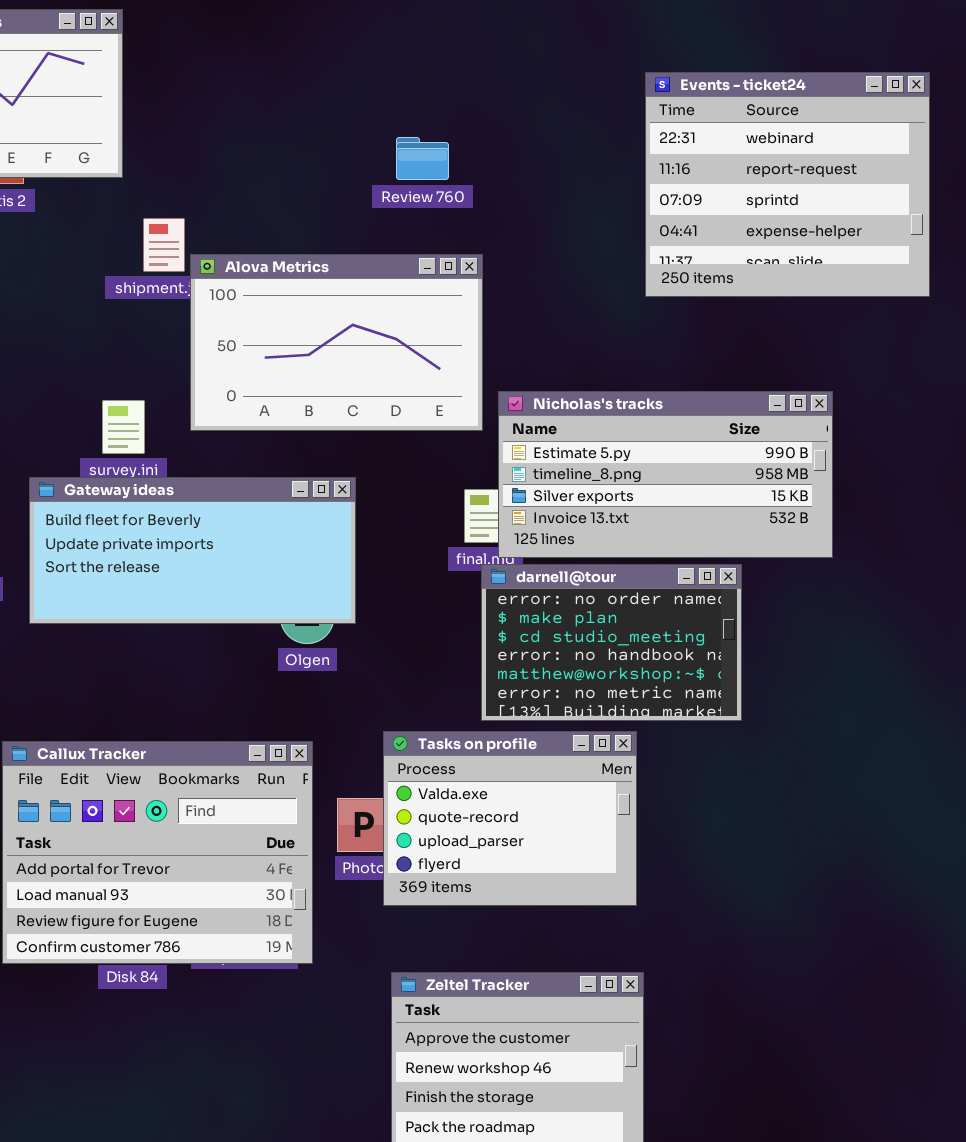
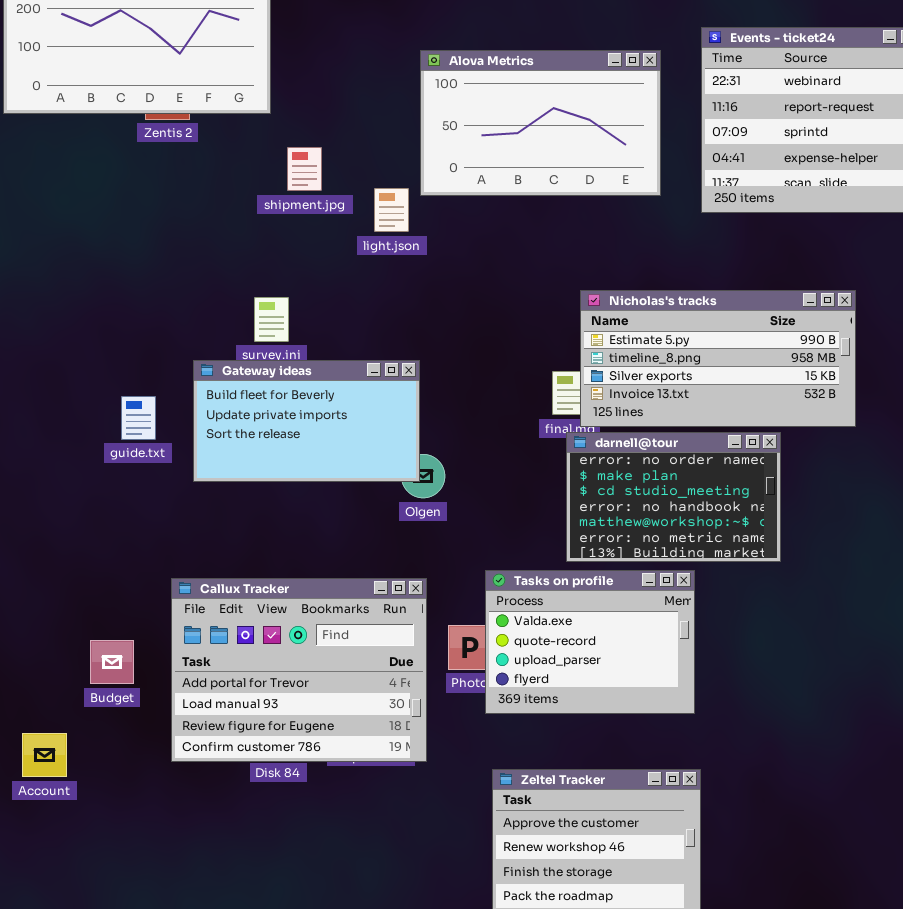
Alova Metrics: [190,254,483,431] -> [420,50,661,196], moved
Gateway ideas: [29,477,356,624] -> [193,360,420,482], resized

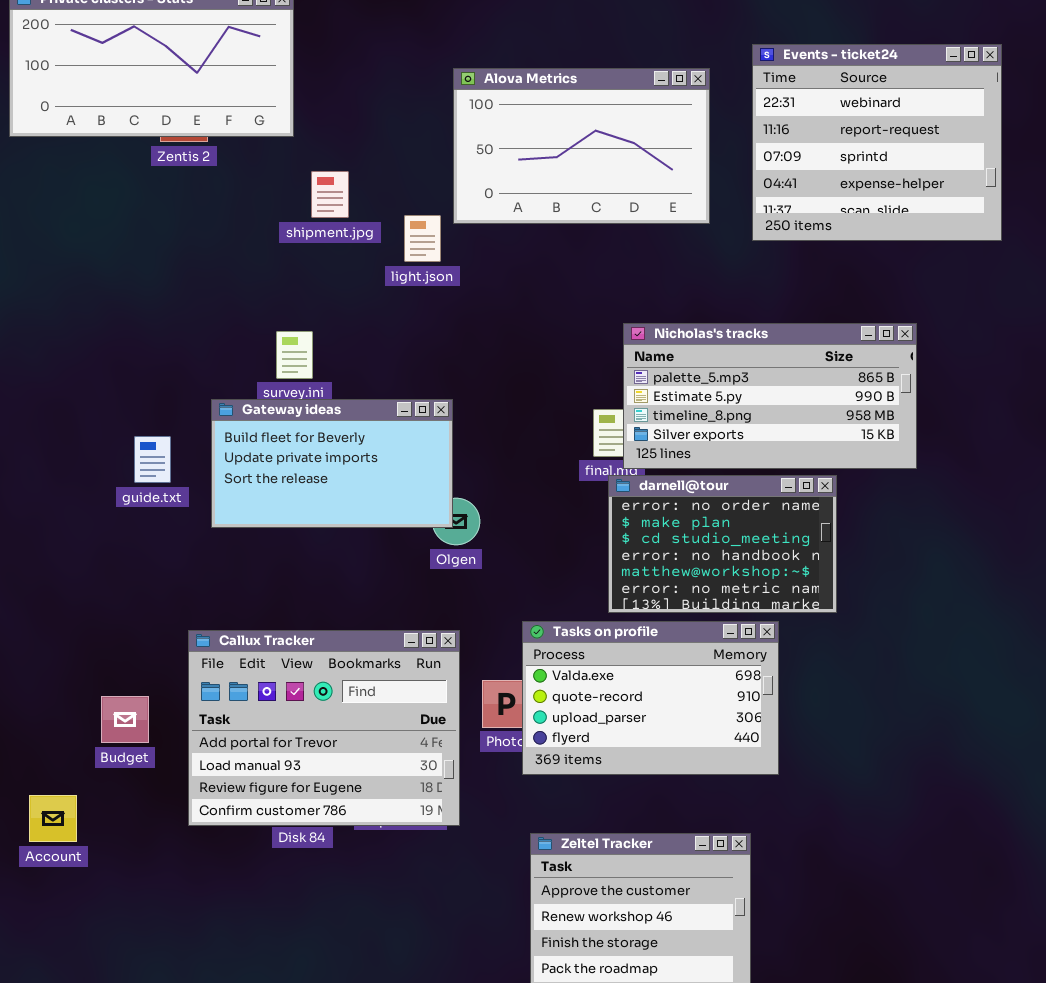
Nicholas's tracks: [580,290,856,427] -> [623,323,917,469], scrolled up 1 row
Tasks on profile: [485,570,695,714] -> [522,621,779,775], resized

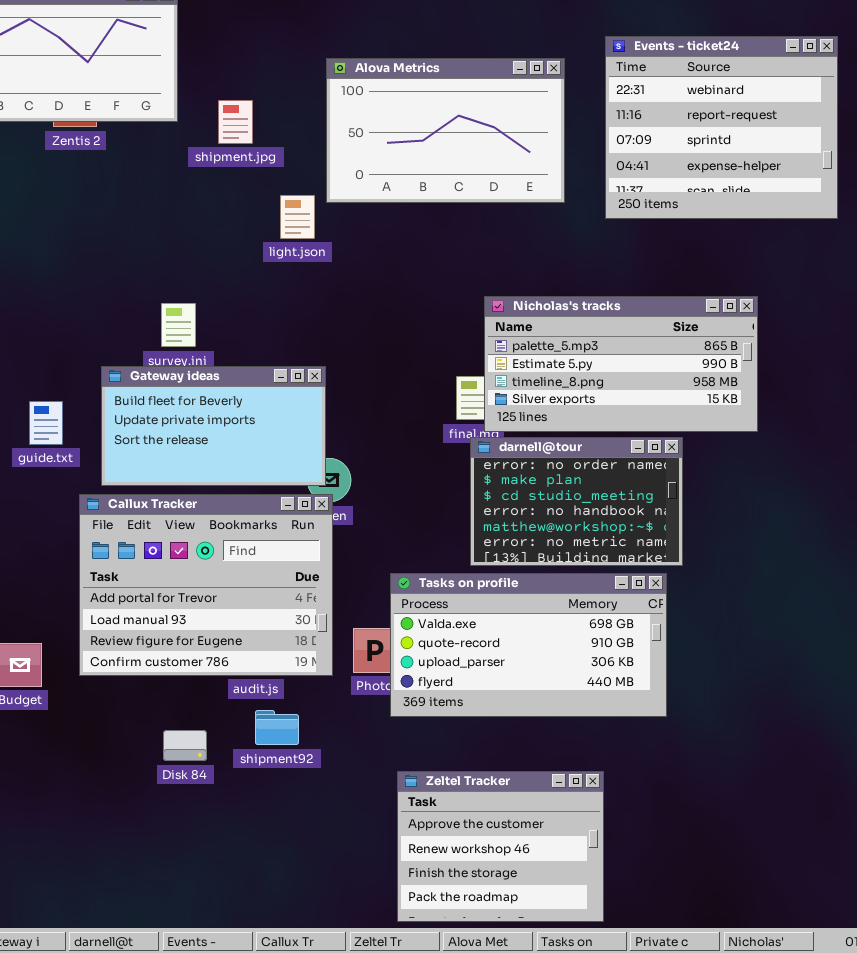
shipment.jpg: [311,171,349,218] -> [218,100,253,144], moved
Tasks on profile: [522,621,779,775] -> [390,573,667,717], resized
Callux Tracker: [188,630,460,826] -> [79,494,333,676], moved

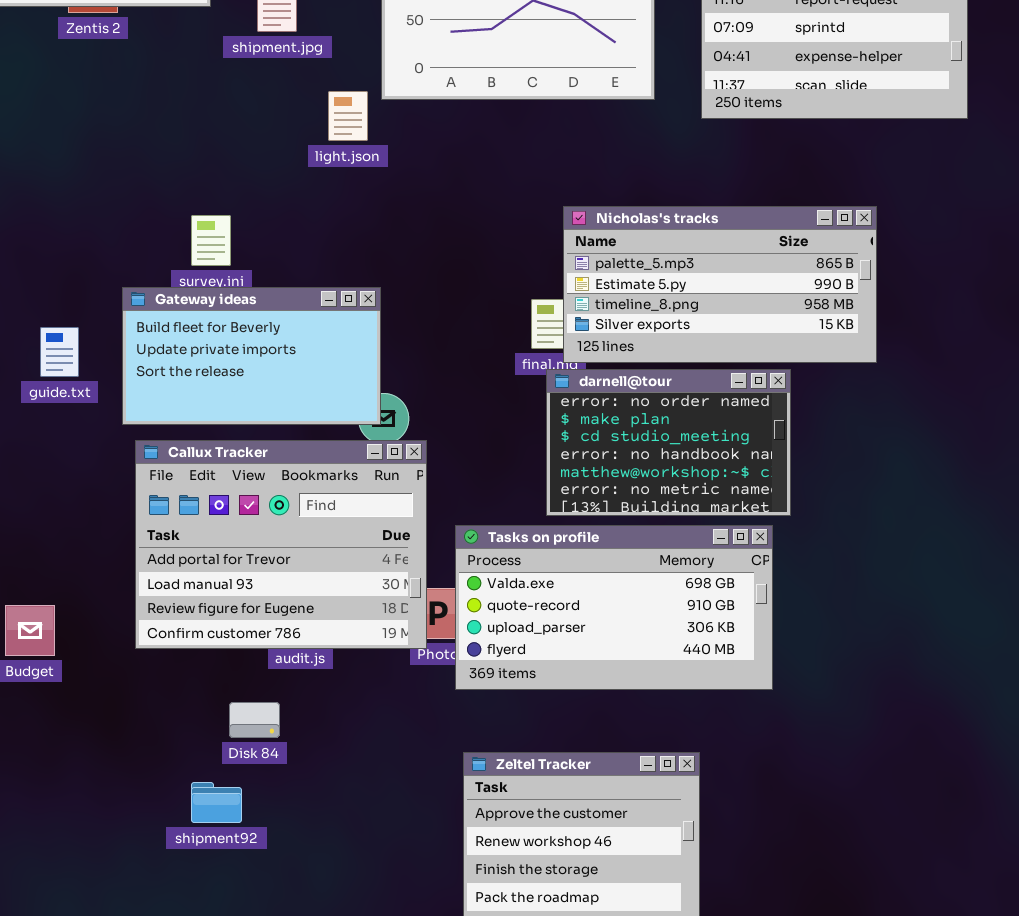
Callux Tracker: [79,494,333,676] -> [135,440,427,649], moved
shipment92: [255,710,299,745] -> [191,782,242,823], moved
Disk 84: [163,730,207,761] -> [229,702,280,738], moved

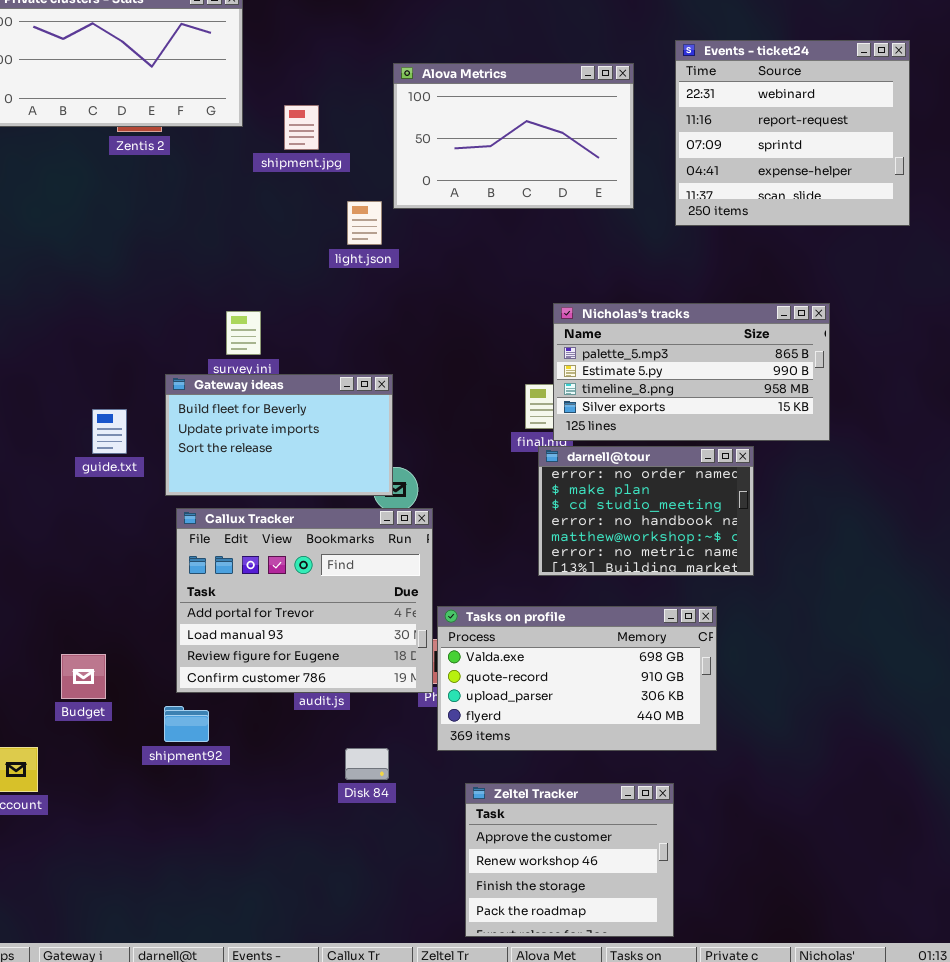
Tasks on profile: [455,525,773,690] -> [437,606,717,751], moved
Disk 84: [229,702,280,738] -> [345,748,389,780], moved
shipment92: [191,782,242,823] -> [164,706,209,742], moved

